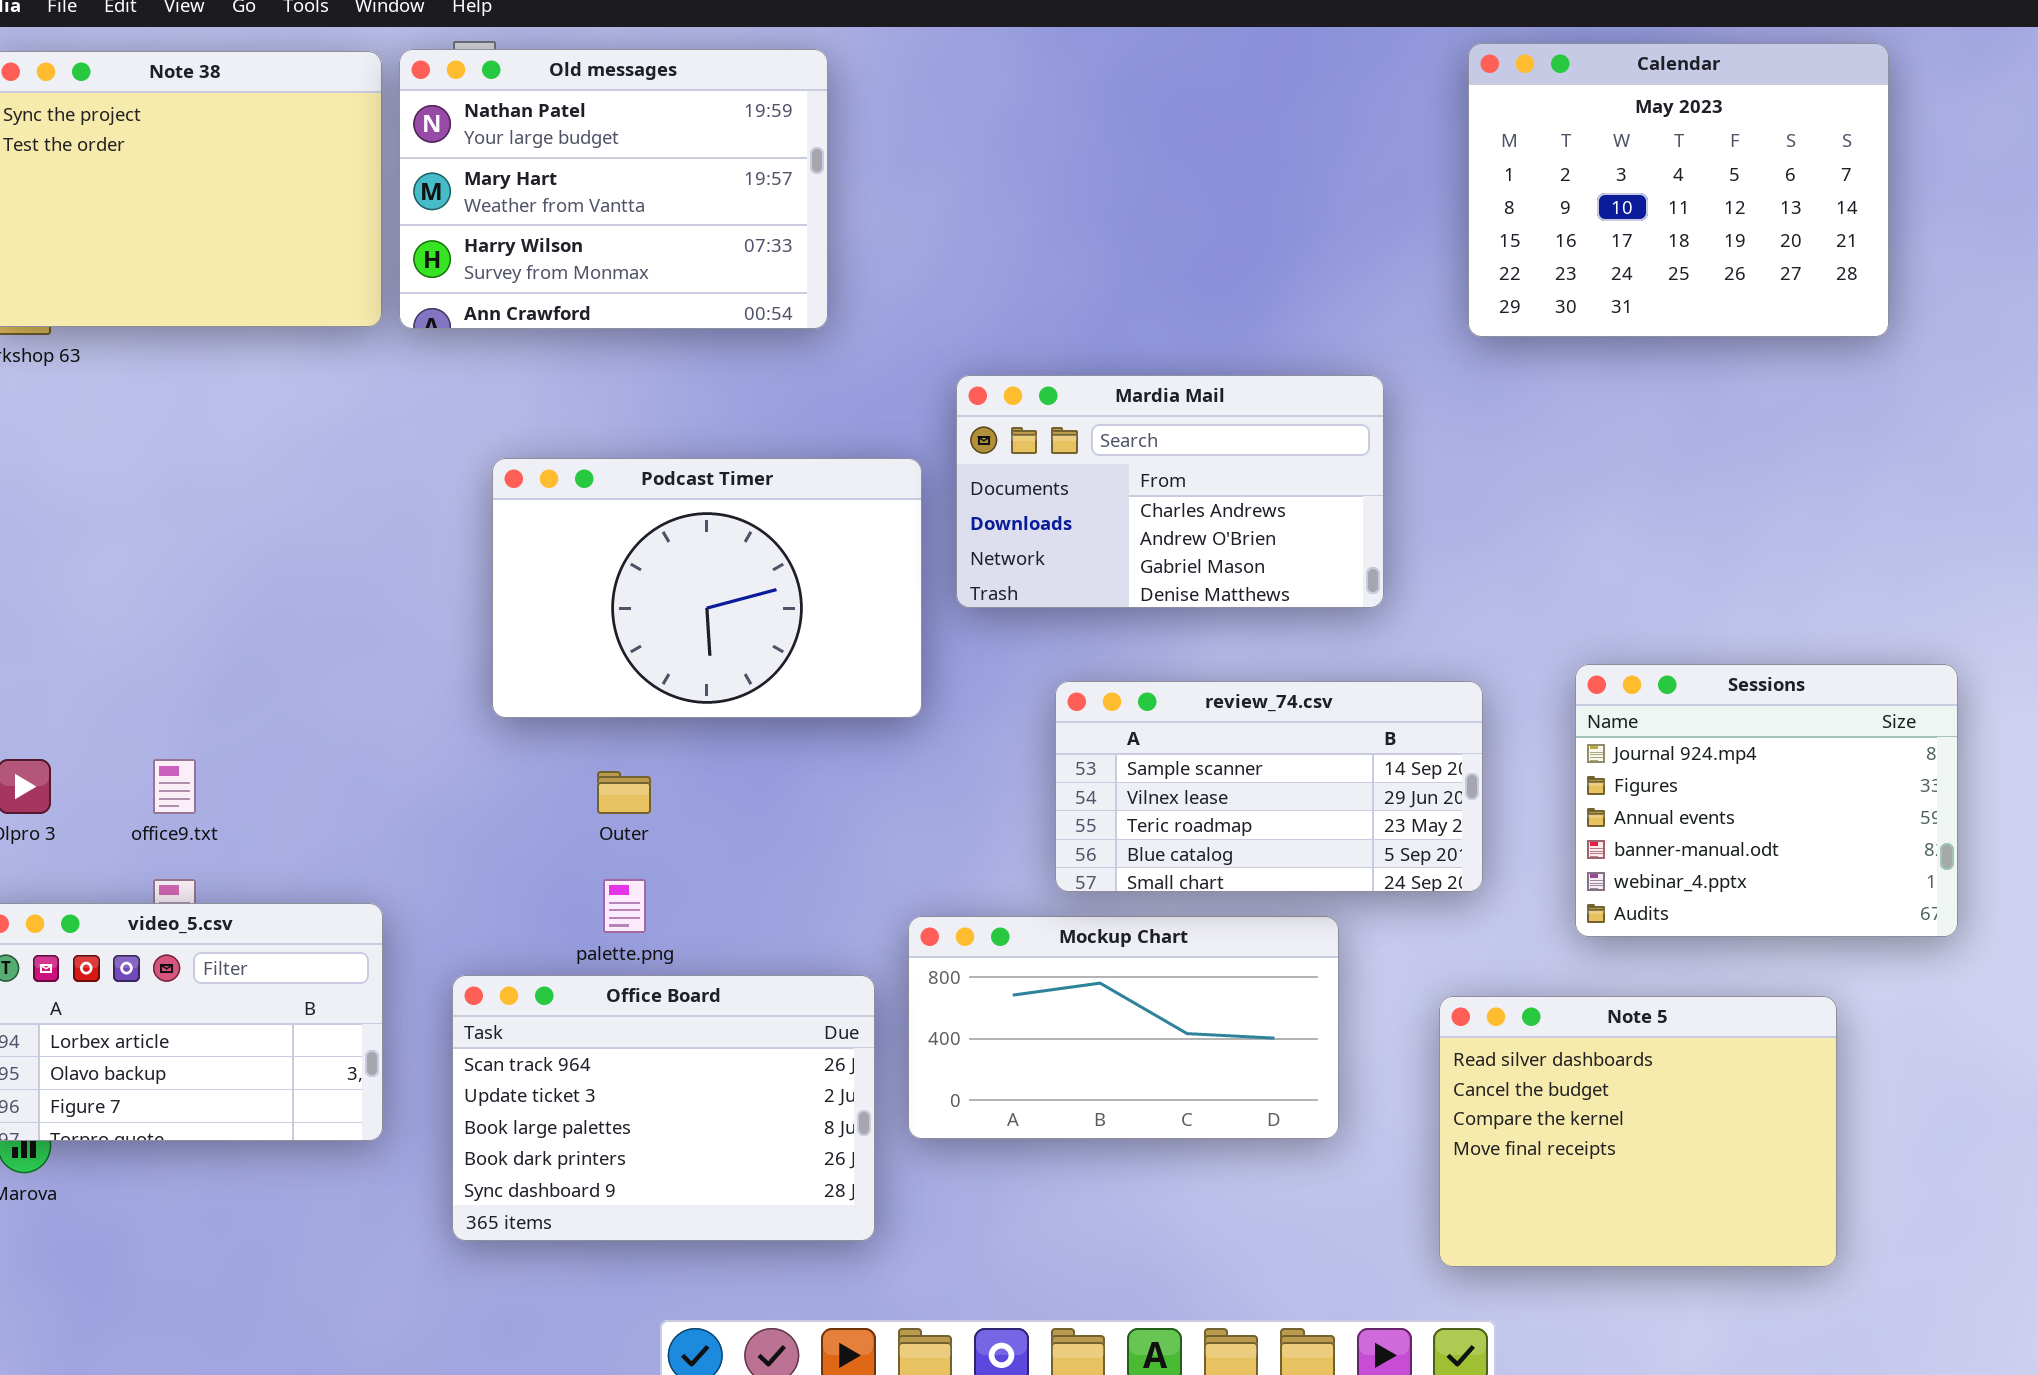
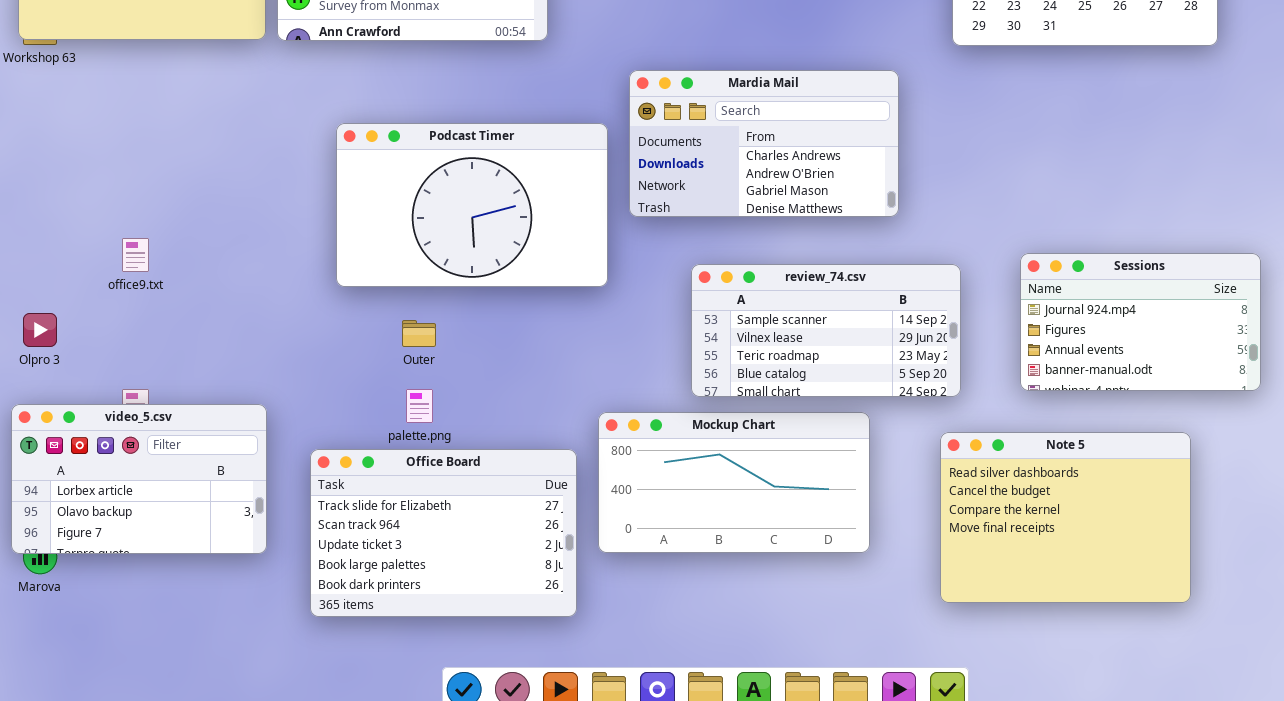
Sessions: [1575,664,1958,937] -> [1020,253,1261,391], resized
office9.txt: [153,759,196,814] -> [122,238,149,272], moved
Office Board: [452,975,875,1241] -> [310,449,577,617], scrolled up 1 row
Note 5: [1439,996,1837,1267] -> [940,432,1191,603], moved

